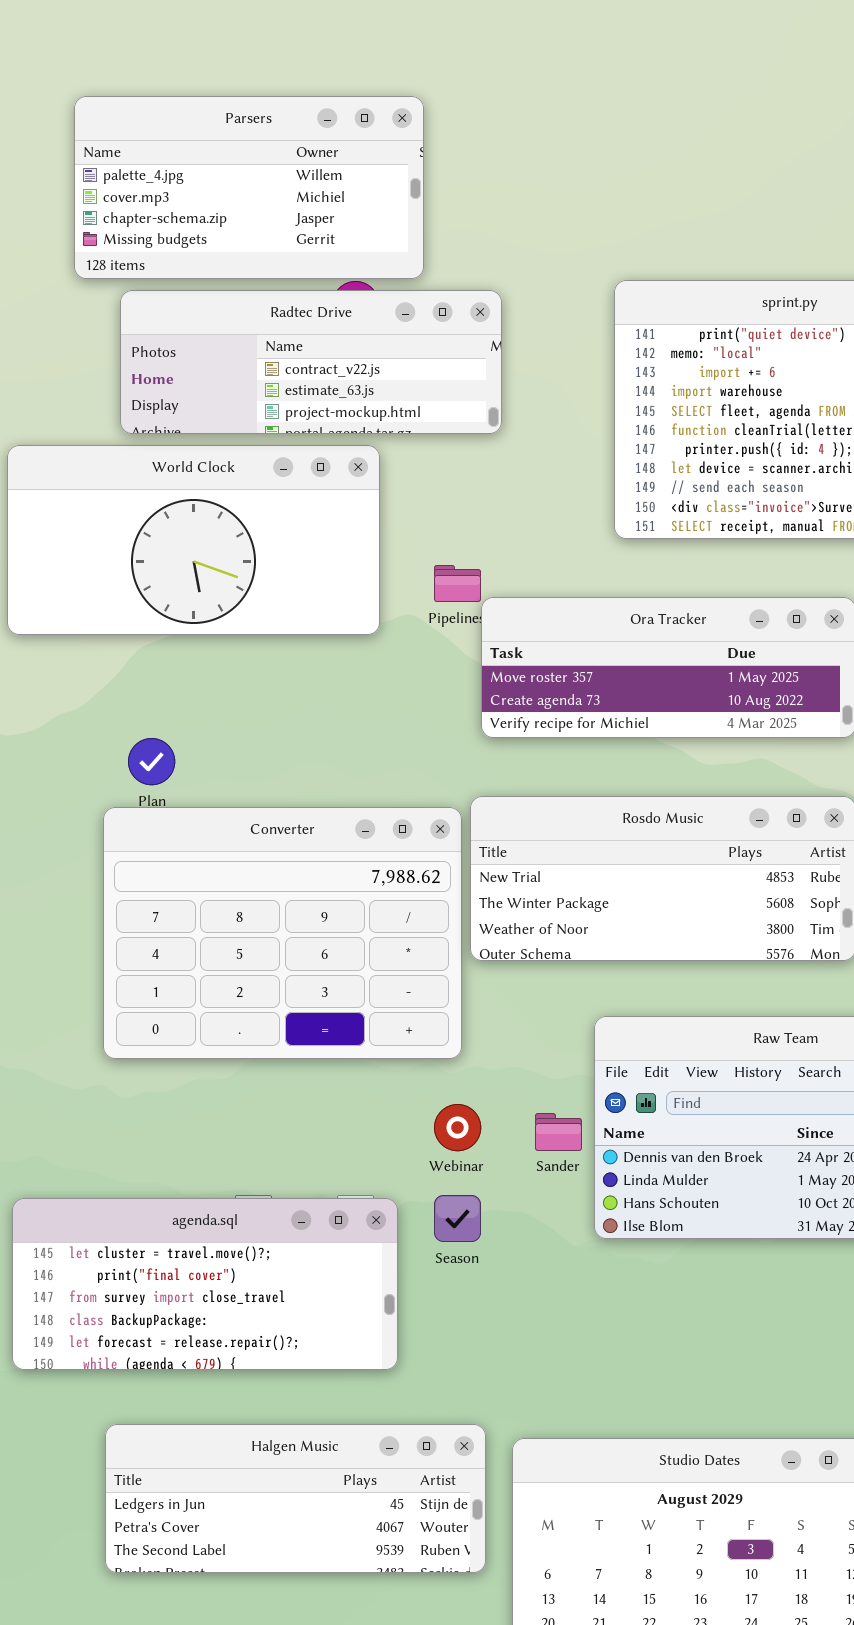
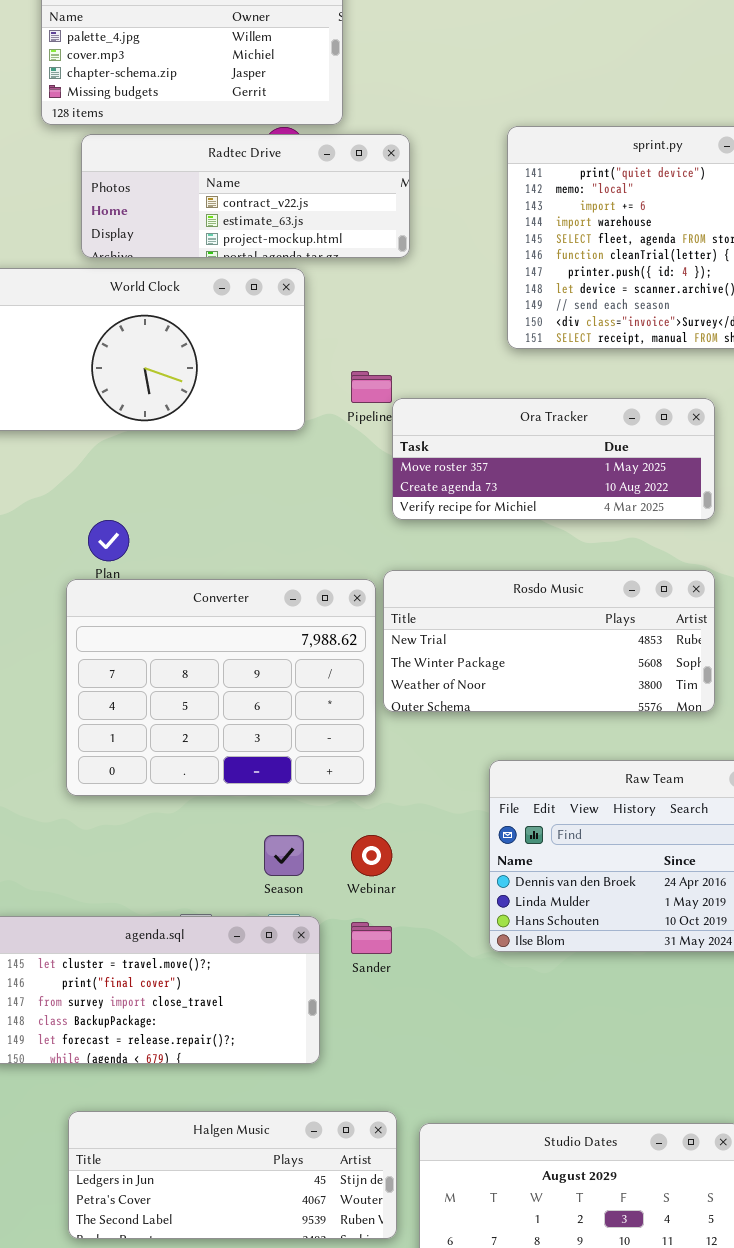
Sander: [535,1113,582,1151] -> [351,922,392,954], moved
Season: [434,1195,481,1242] -> [264,835,304,876], moved

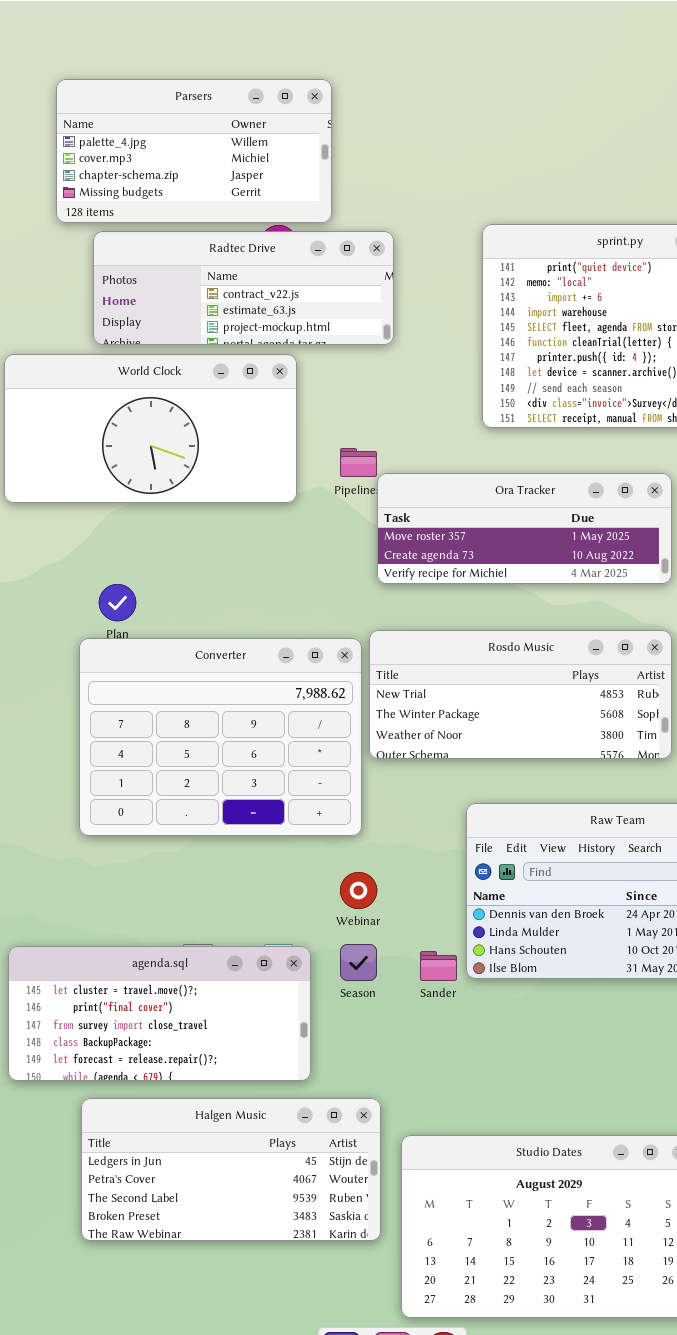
Season: [264,835,304,876] -> [340,944,377,981], moved
Sander: [351,922,392,954] -> [420,951,457,981], moved
Halgen Music: [68,1111,397,1239] -> [81,1098,381,1241], resized

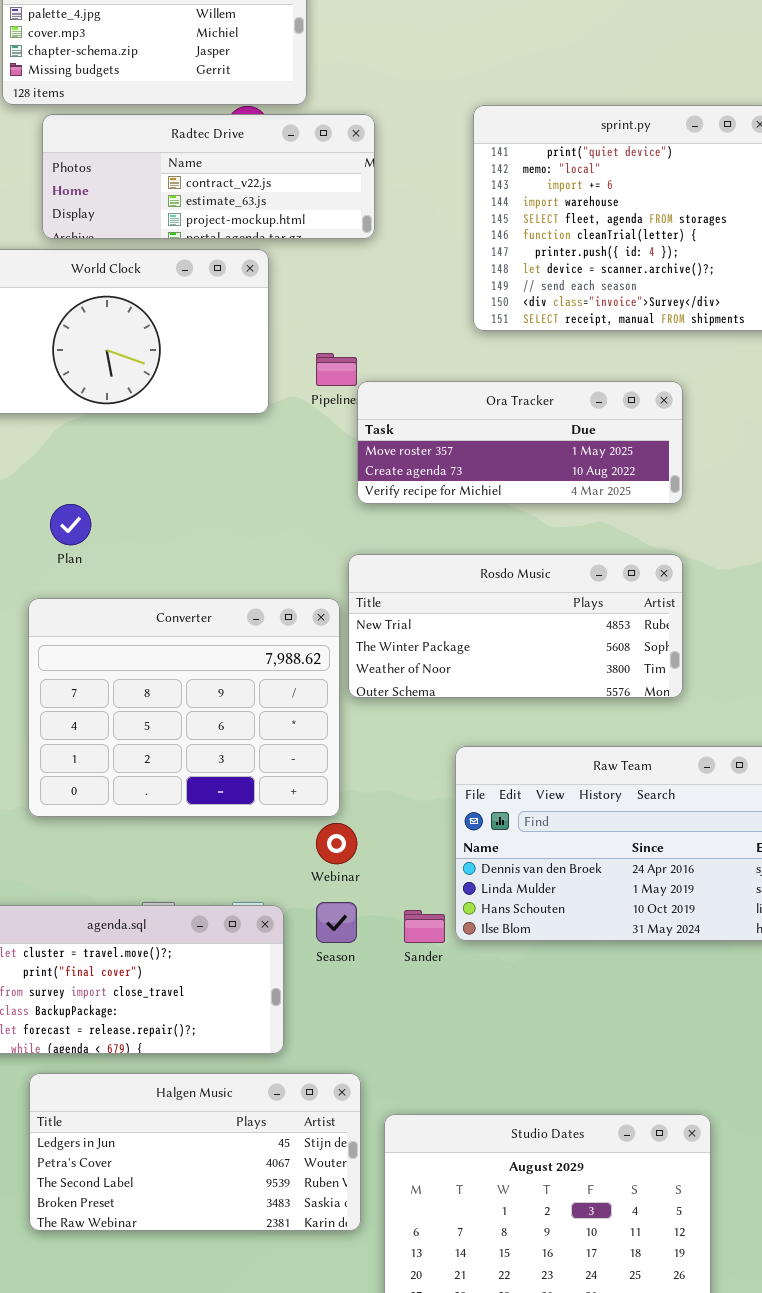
Converter: [79,638,362,836] -> [28,598,340,817], moved

